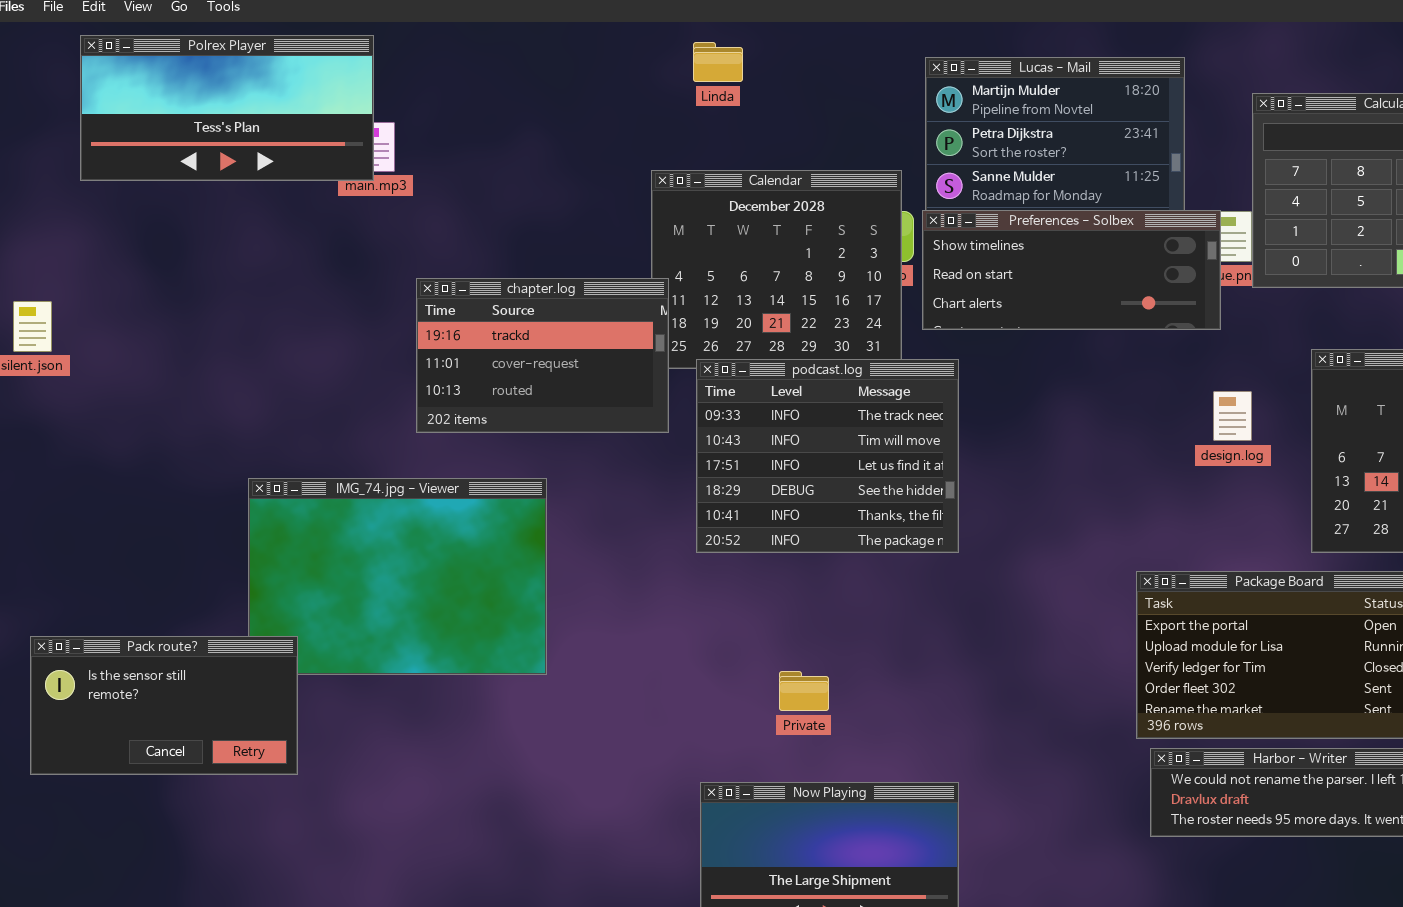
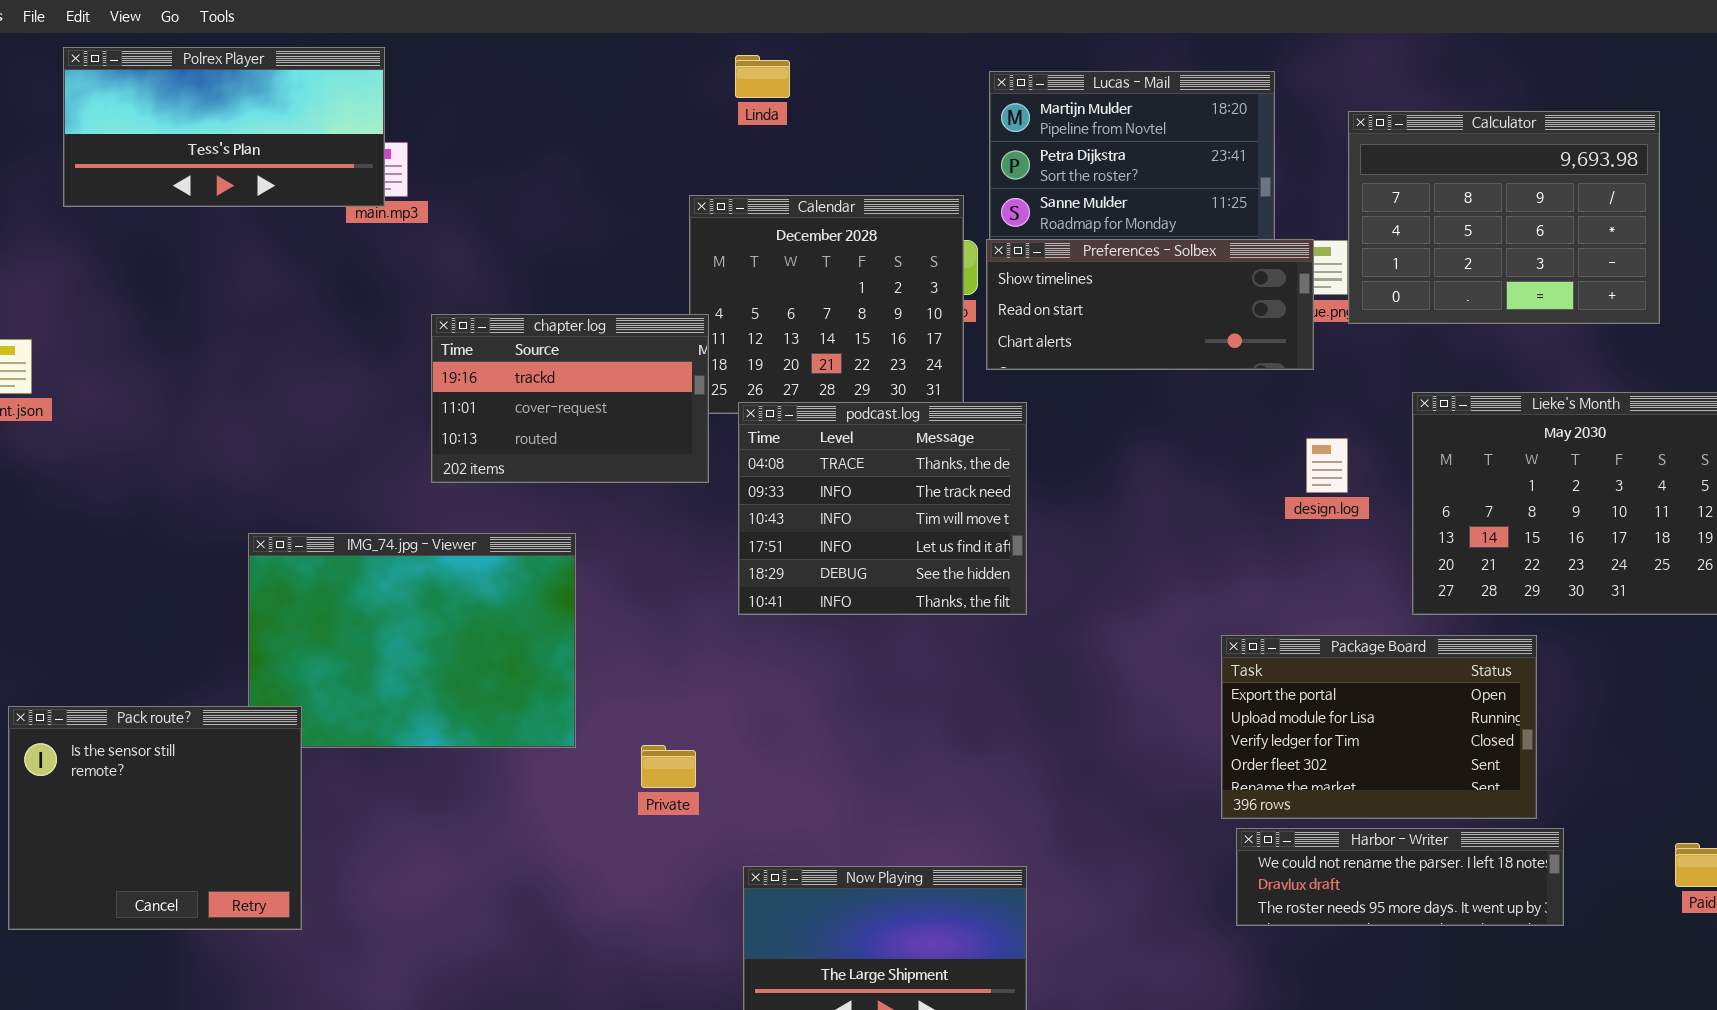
podcast.log: [696,359,959,553] -> [738,402,1027,615], scrolled up 1 row
Pack route?: [30,636,298,775] -> [8,706,302,930], resized
Private: [779,671,829,711] -> [641,745,696,788], moved

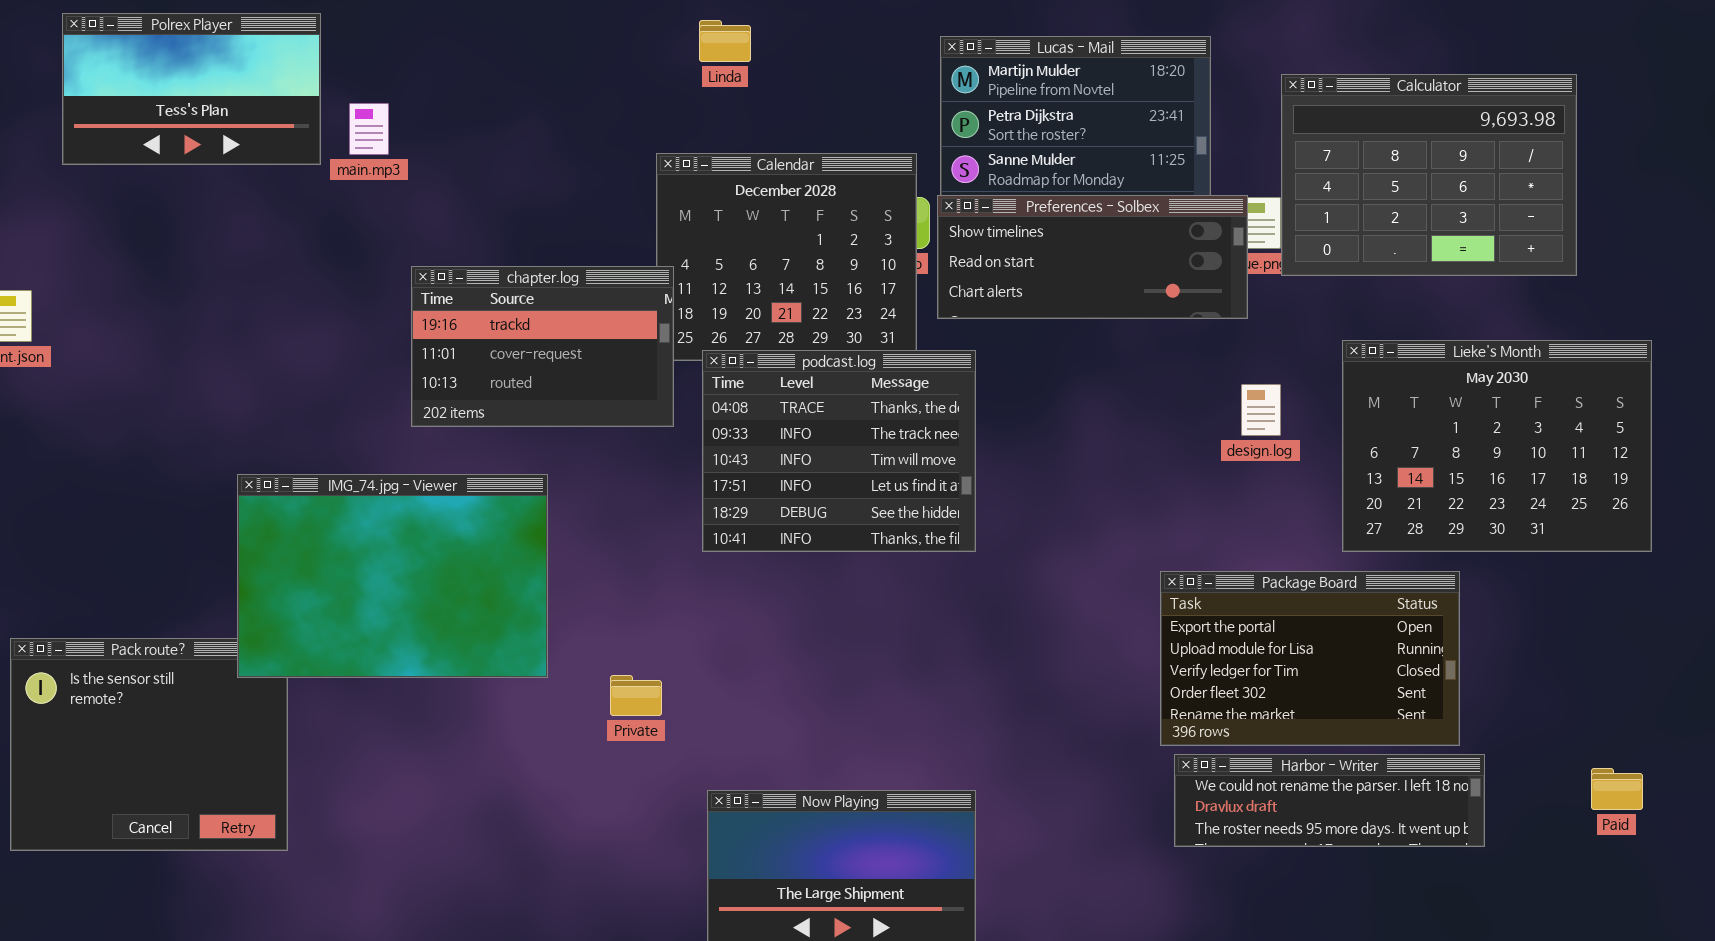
Polrex Player: [63,47,385,207] -> [62,13,321,165], resized
IMG_74.jpg - Viewer: [248,533,576,748] -> [237,474,548,678], raised

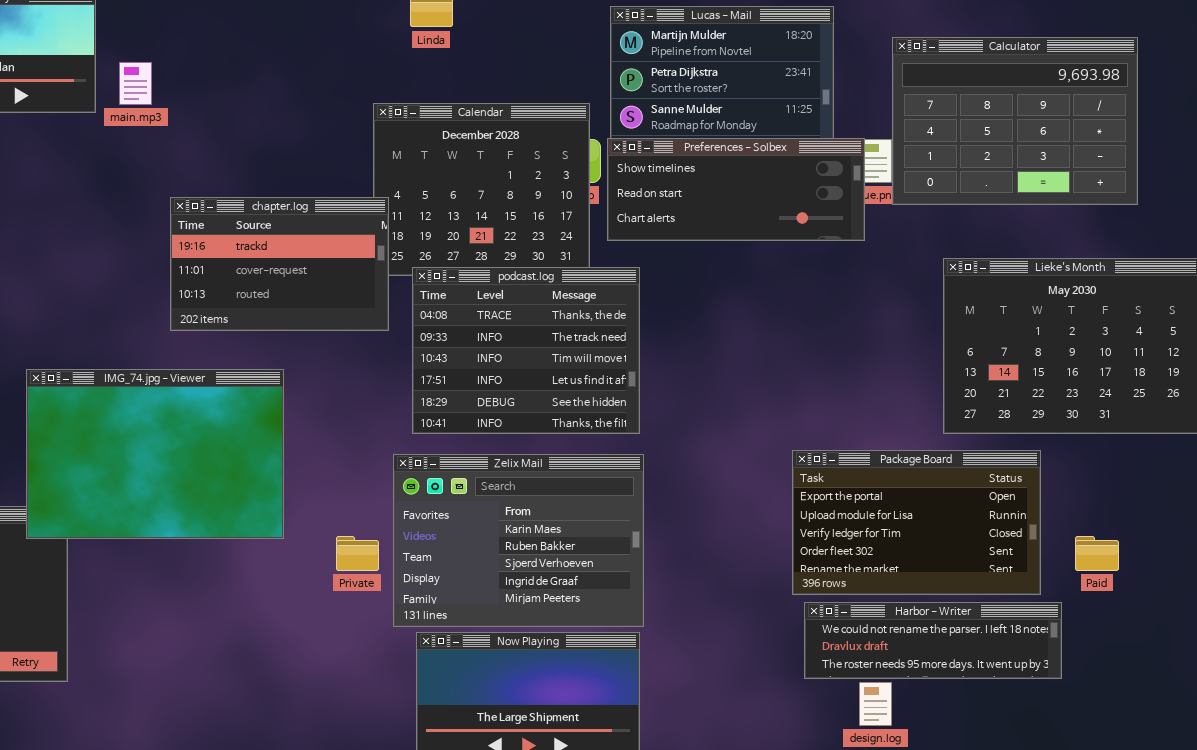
design.log: [1241,384,1281,436] -> [859,682,892,726], moved
Zelix Mail: none -> [393,454,644,627], opened
Paid: [1591,768,1643,810] -> [1075,536,1119,571], moved

